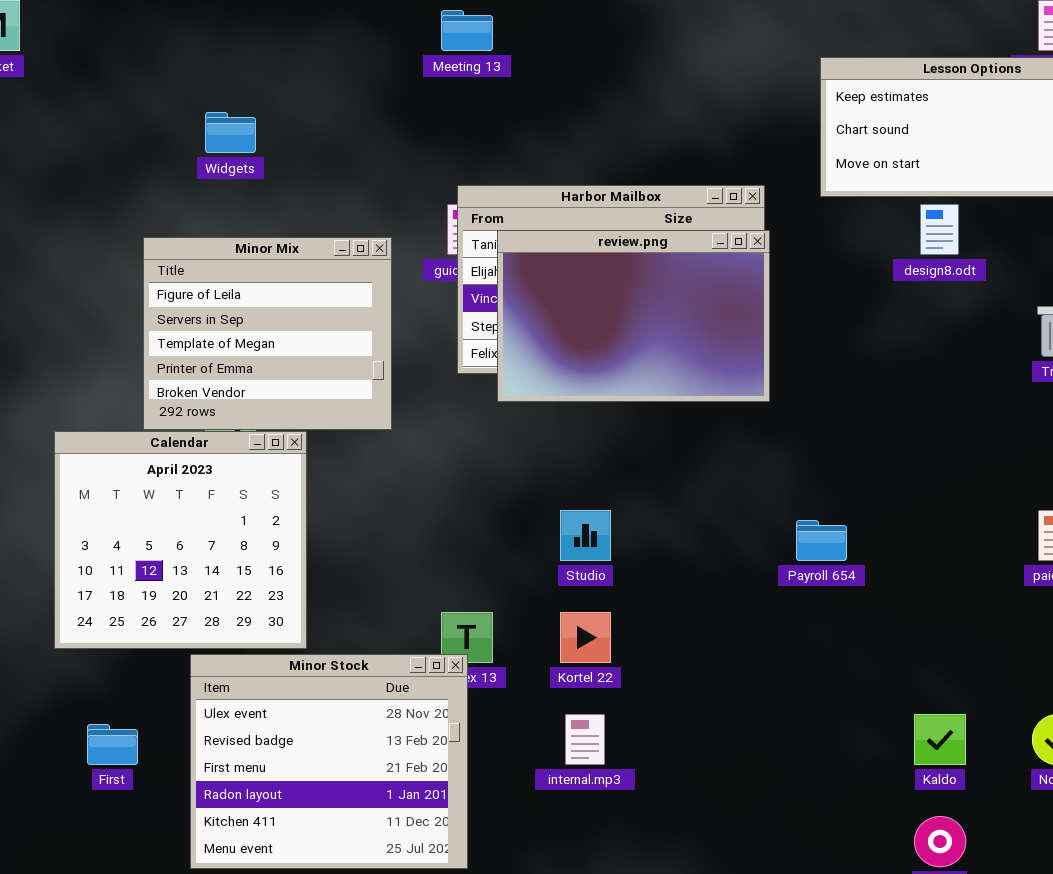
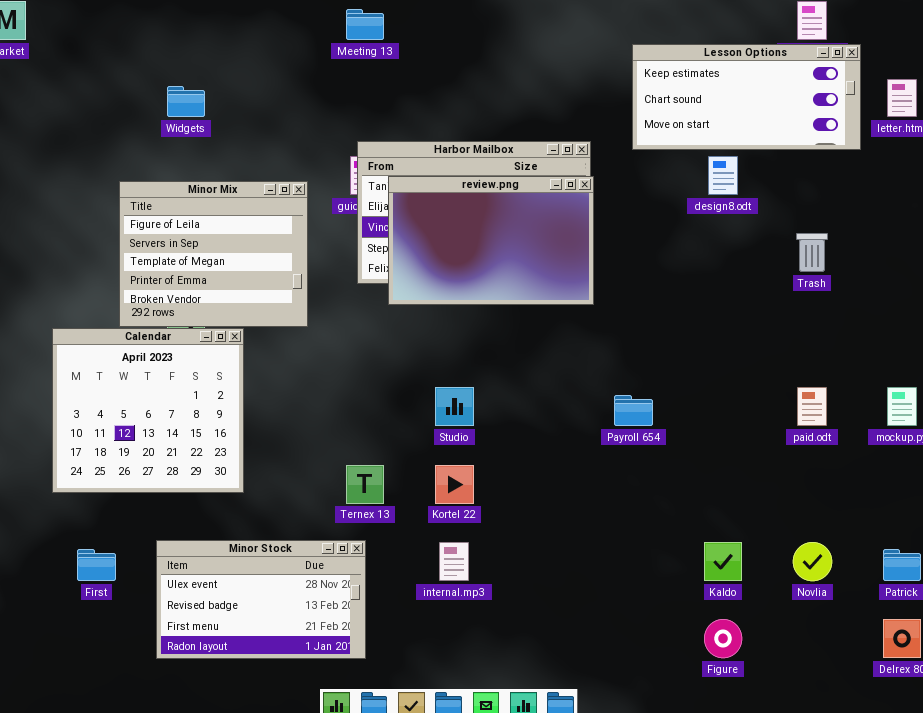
Minor Stock: [190,654,468,869] -> [156,540,366,659], resized

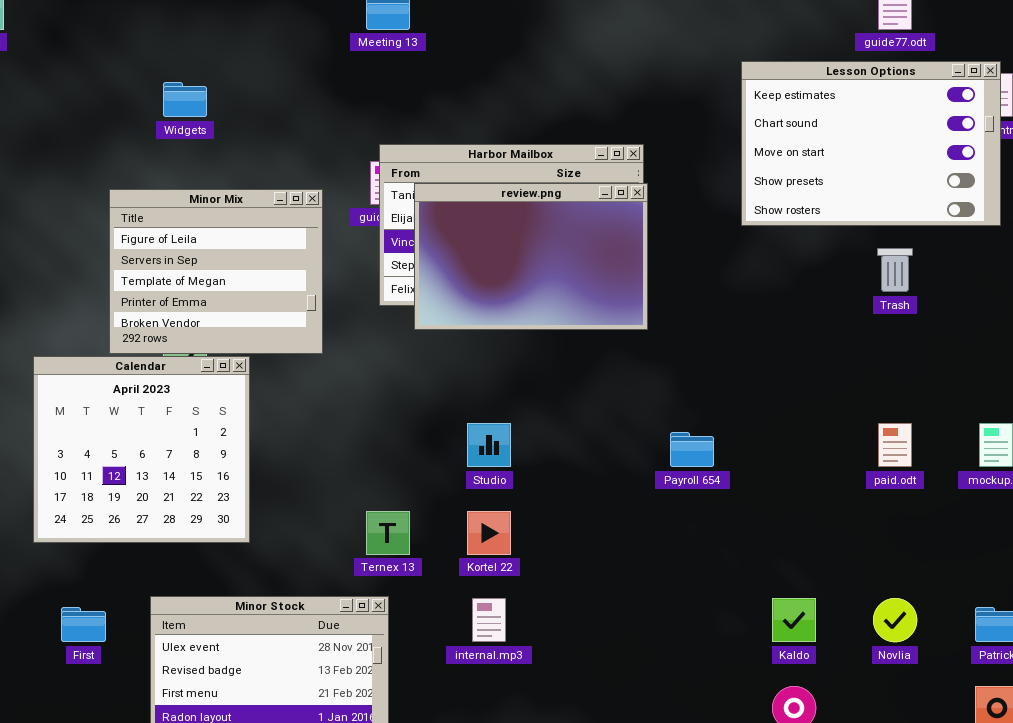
Lesson Options: [632,44,861,150] -> [741,61,1001,226], moved, resized

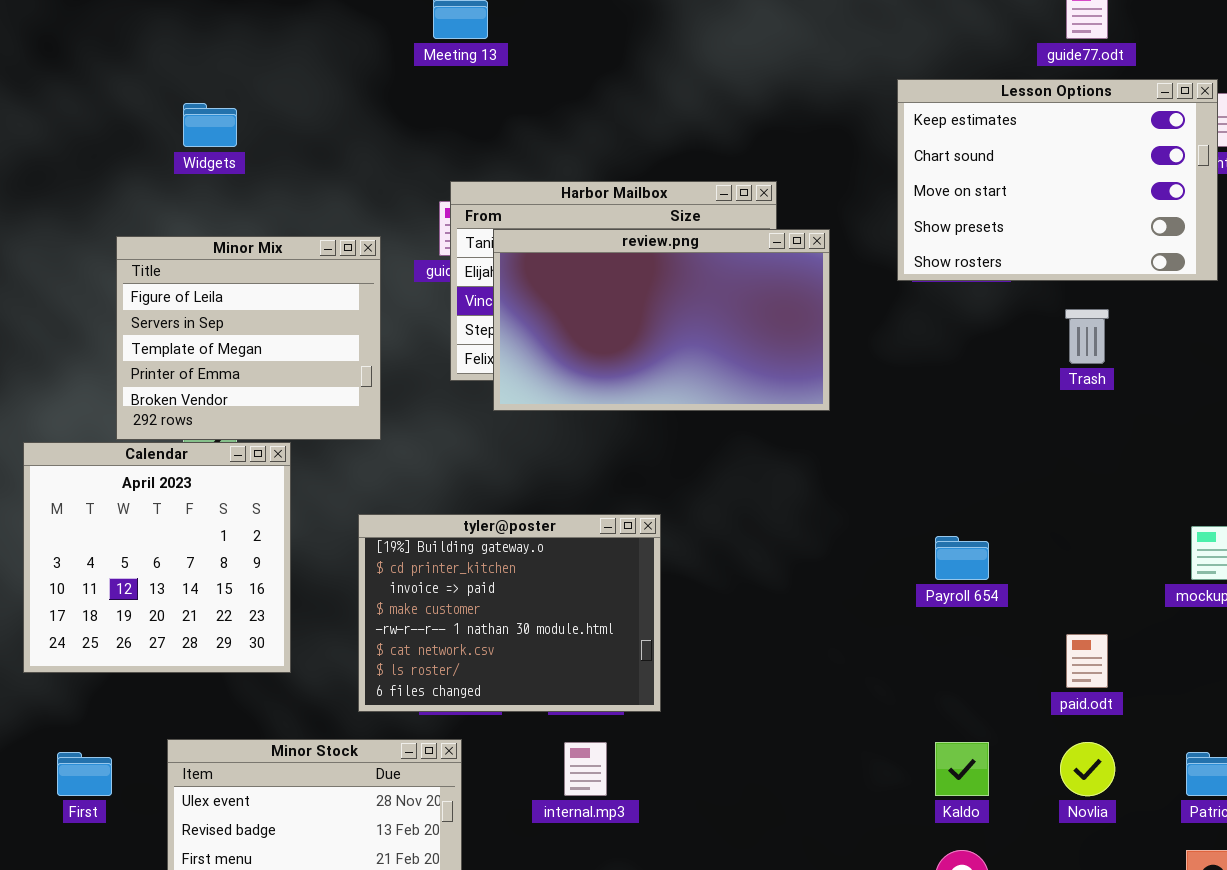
review.png: [414,183,648,330] -> [493,229,830,411], resized
tyler@poster: none -> [358,514,661,712], opened
paid.odt: [878,423,912,467] -> [1066,634,1108,688], moved
Payroll 654: [670,432,714,467] -> [935,536,989,580], moved

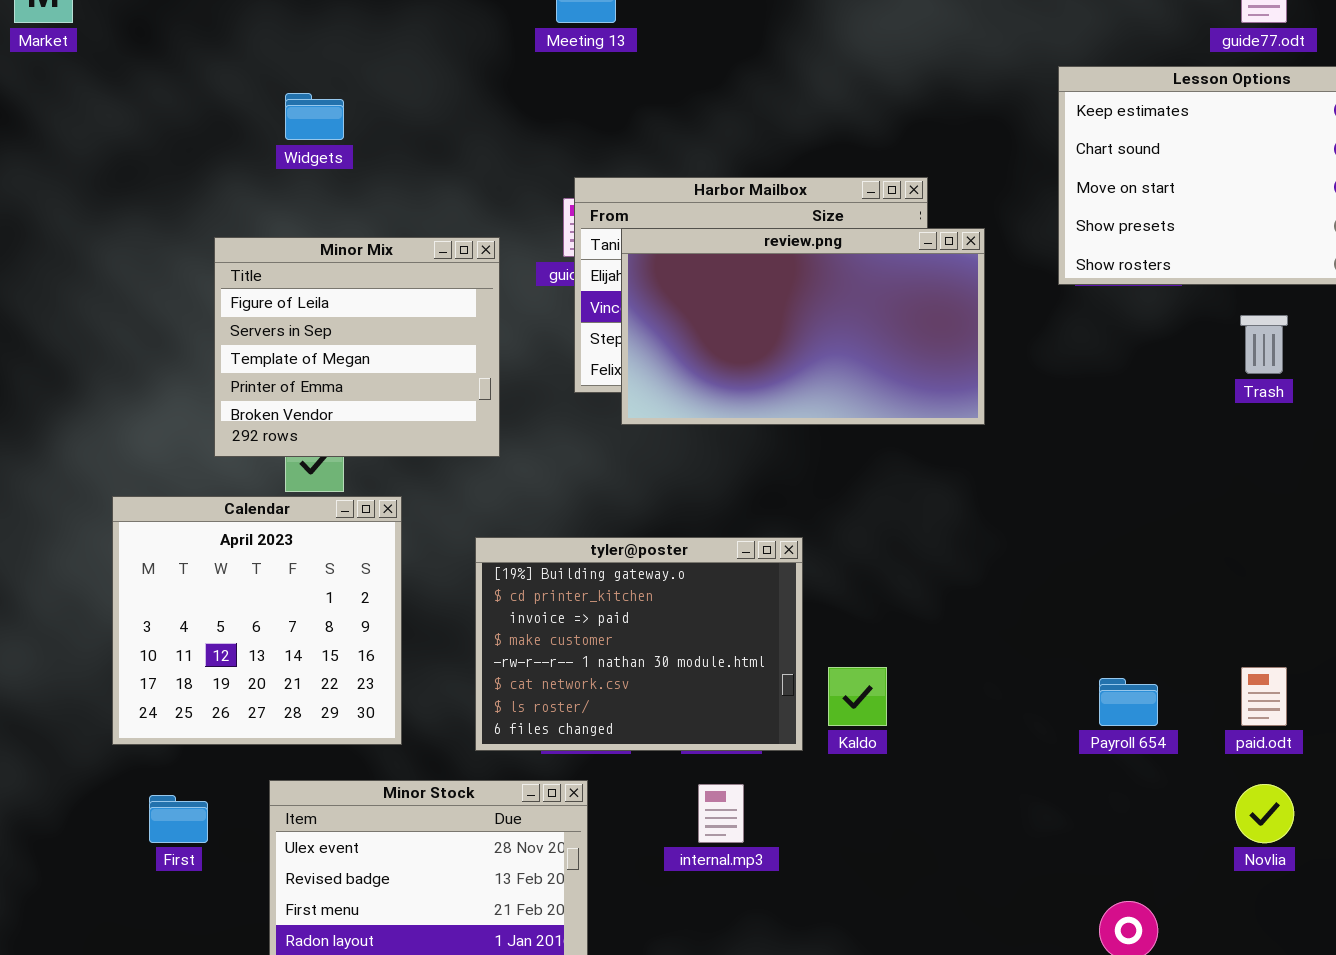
Calendar: [23,442,291,673] -> [112,496,402,745], moved
Payroll 654: [935,536,989,580] -> [1099,678,1158,726], moved
Kaldo: [935,742,989,796] -> [828,667,887,726], moved

